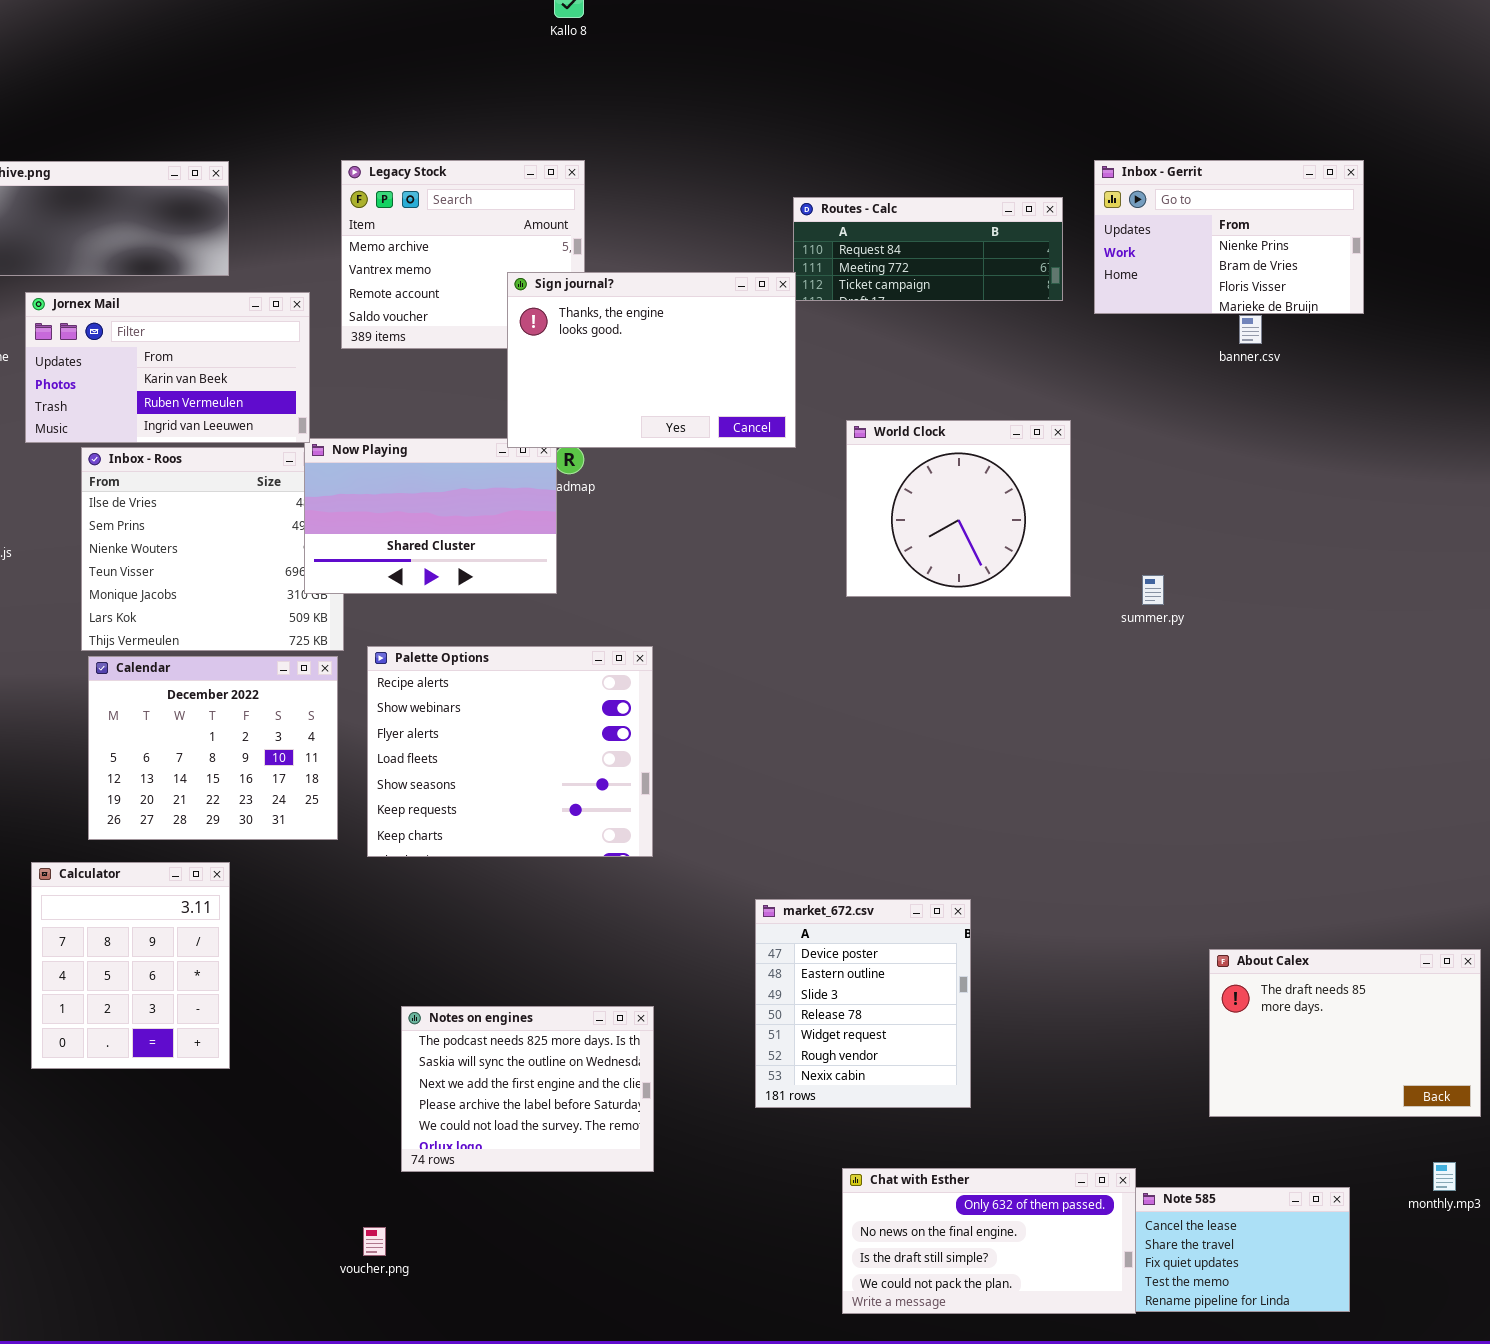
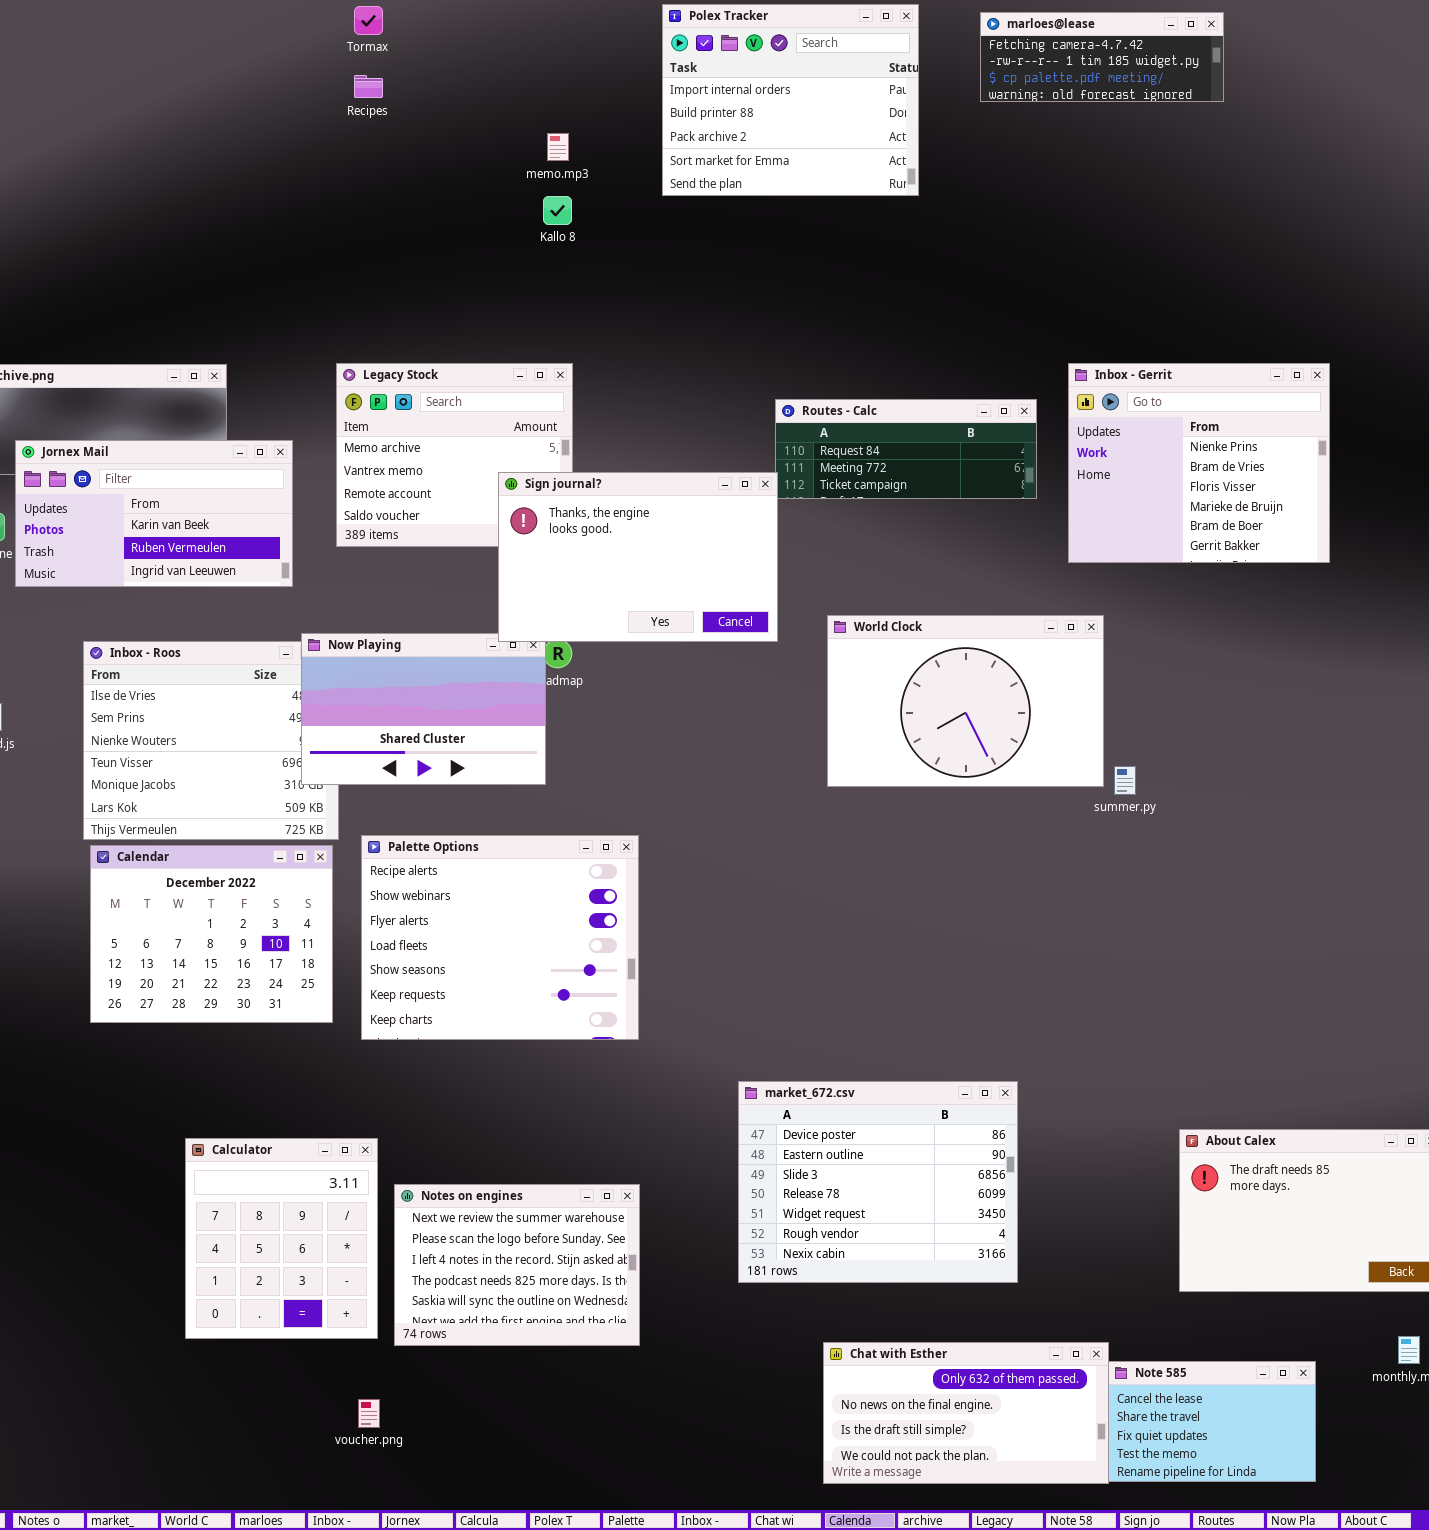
Inbox - Gerrit: [1094,160,1364,314] -> [1068,363,1330,563], resized
Jornex Mail: [25,292,310,443] -> [15,440,293,587], moved
World Clock: [846,420,1071,597] -> [827,615,1104,787], resized
Calculator: [31,862,230,1069] -> [185,1138,378,1339], moved
market_672.csv: [755,899,971,1108] -> [738,1081,1018,1283], resized
Notes on engines: [401,1006,654,1172] -> [394,1184,640,1346], scrolled up 3 rows

